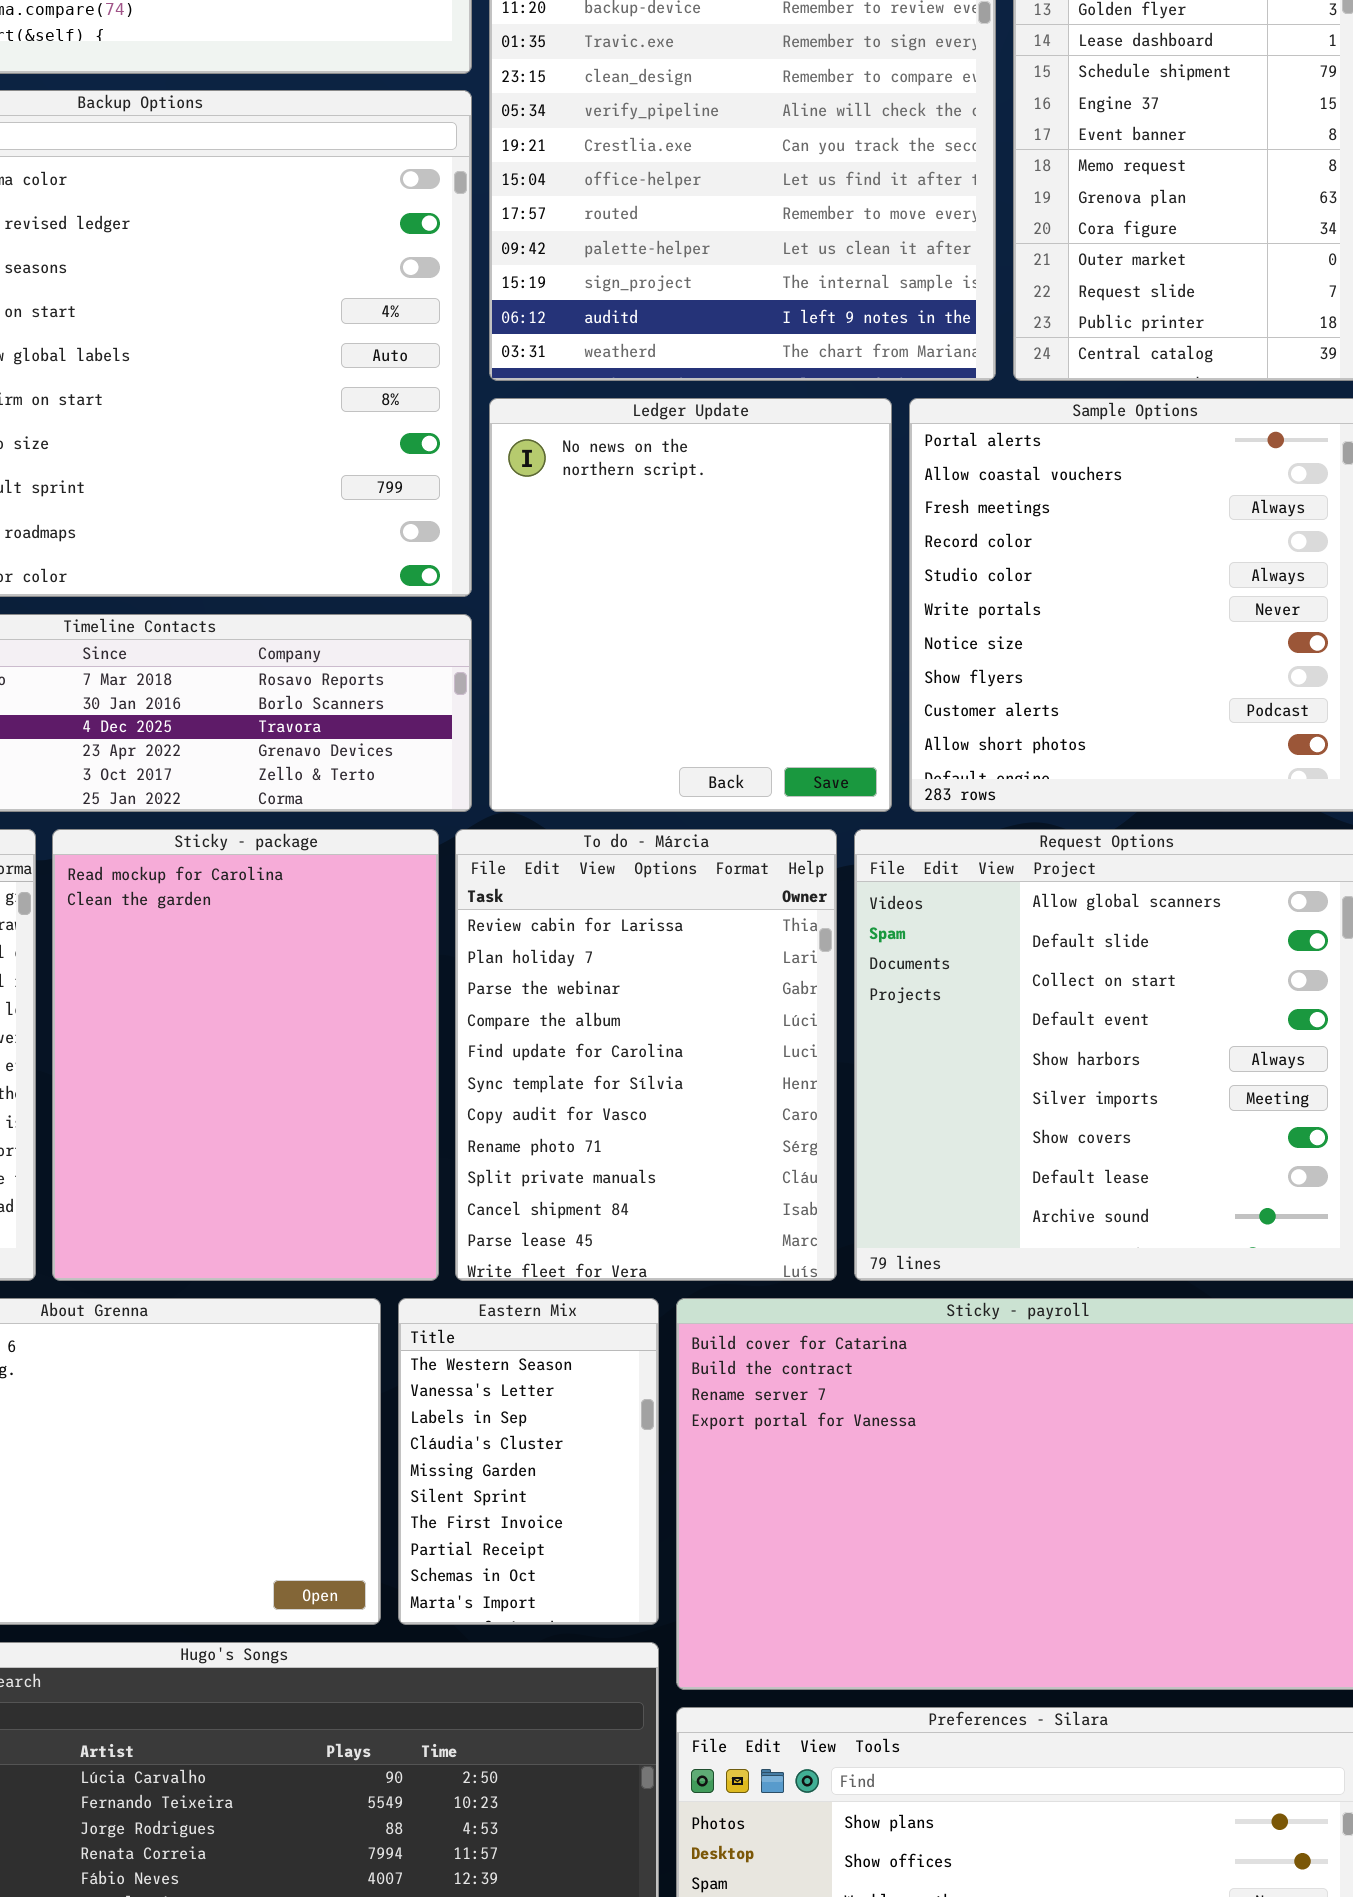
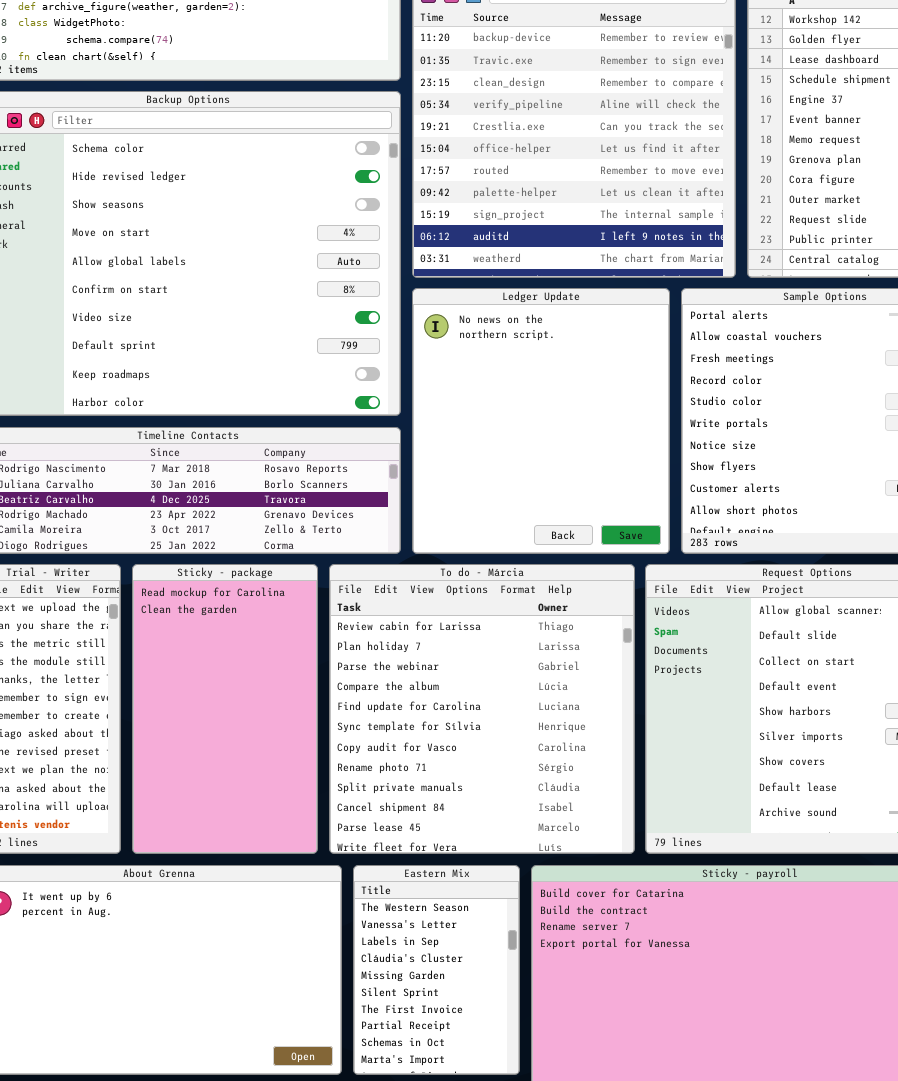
Sticky - package: [52,829,439,1281] -> [132,564,318,854], resized
To do - Márcia: [455,829,837,1281] -> [329,564,635,854], resized

